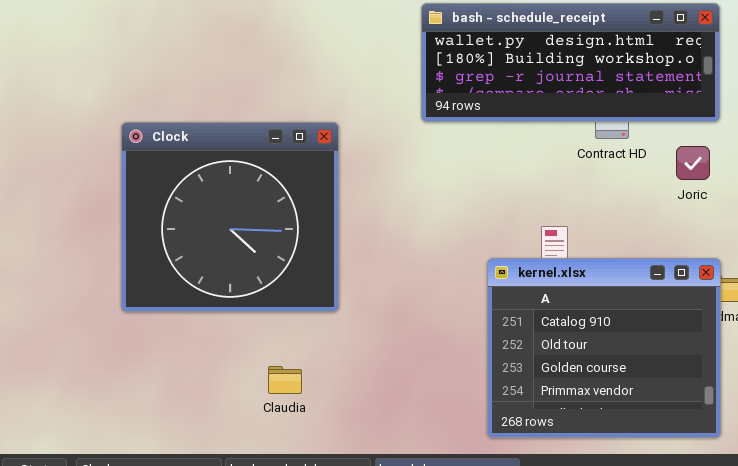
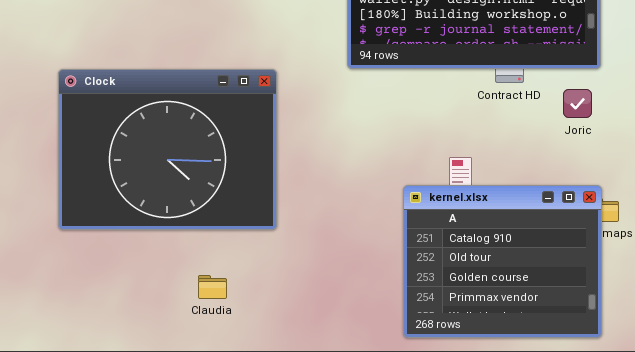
Clock: [121,122,339,312] -> [58,69,277,230], resized
Claudia: [268,366,302,394] -> [198,275,227,299], moved

